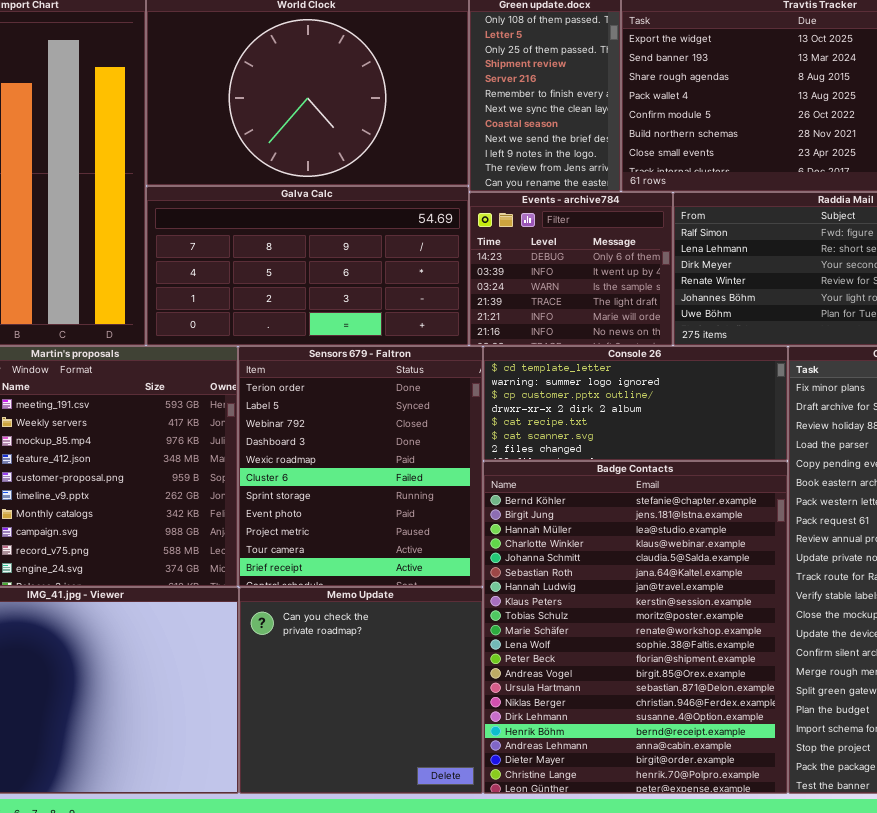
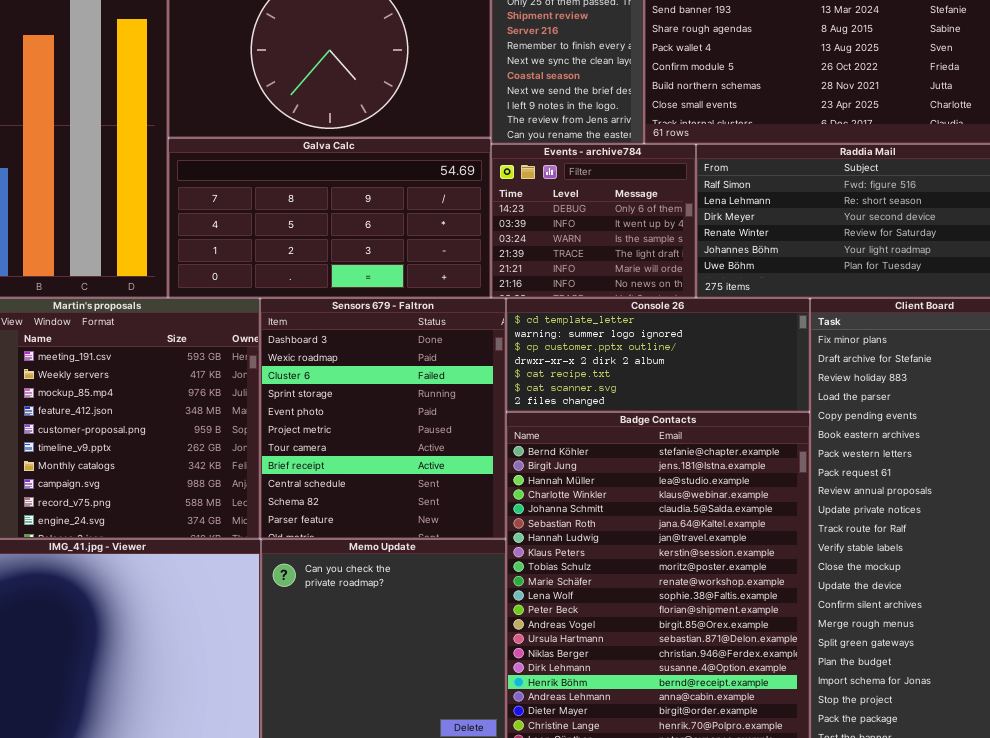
Sensors 679 - Faltron: [238,346,483,587] -> [260,298,506,539], scrolled down 3 rows

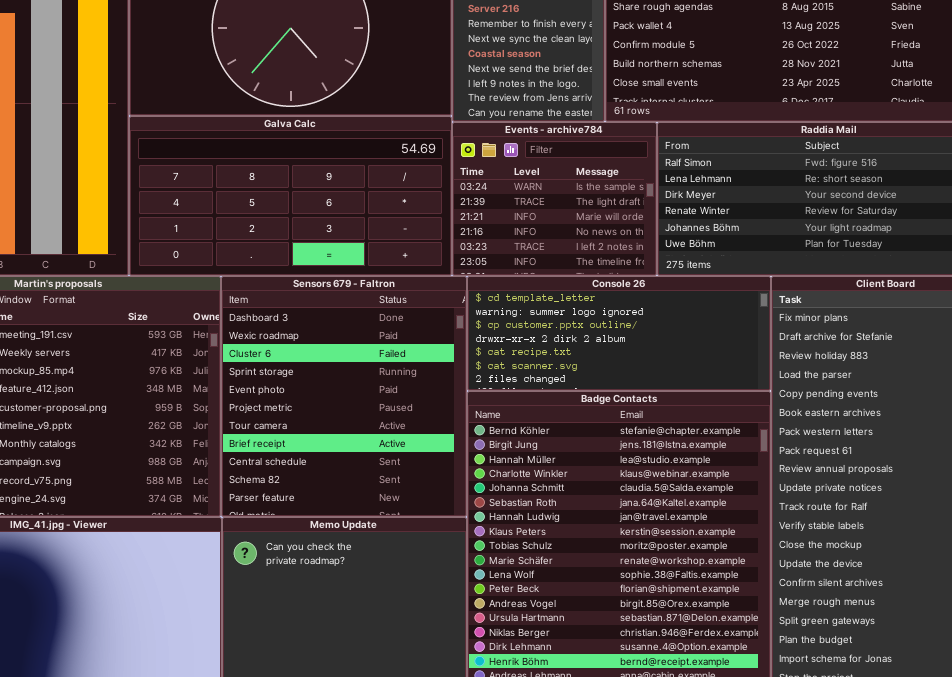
Events - archive784: [491,144,696,298] -> [452,122,657,276], scrolled down 2 rows

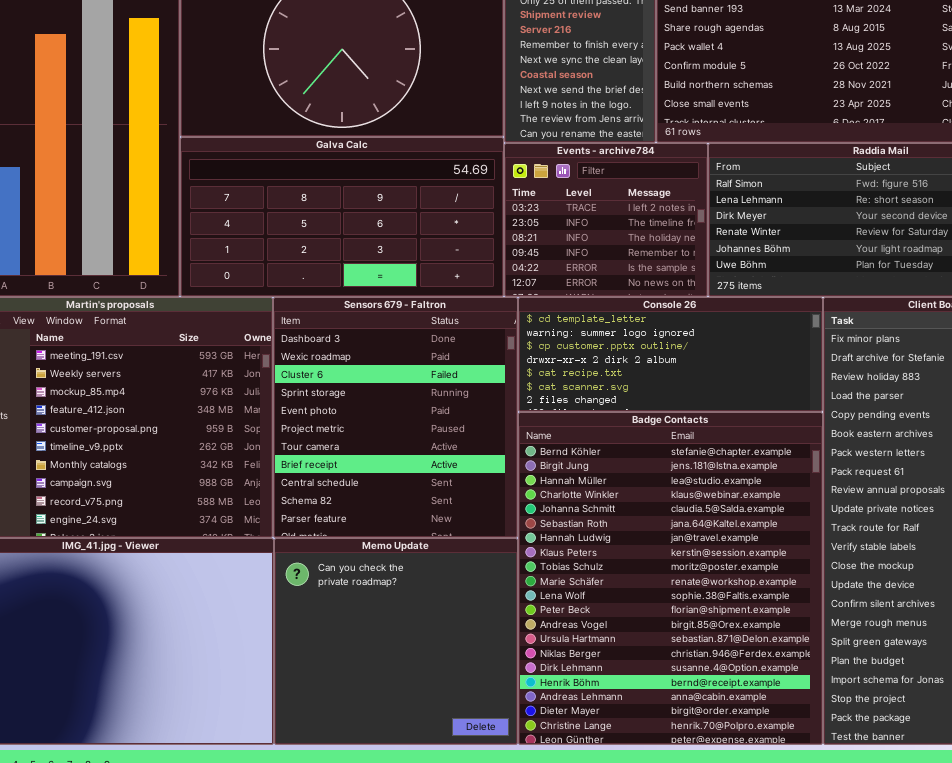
Events - archive784: [452,122,657,276] -> [504,143,708,297], scrolled down 4 rows

